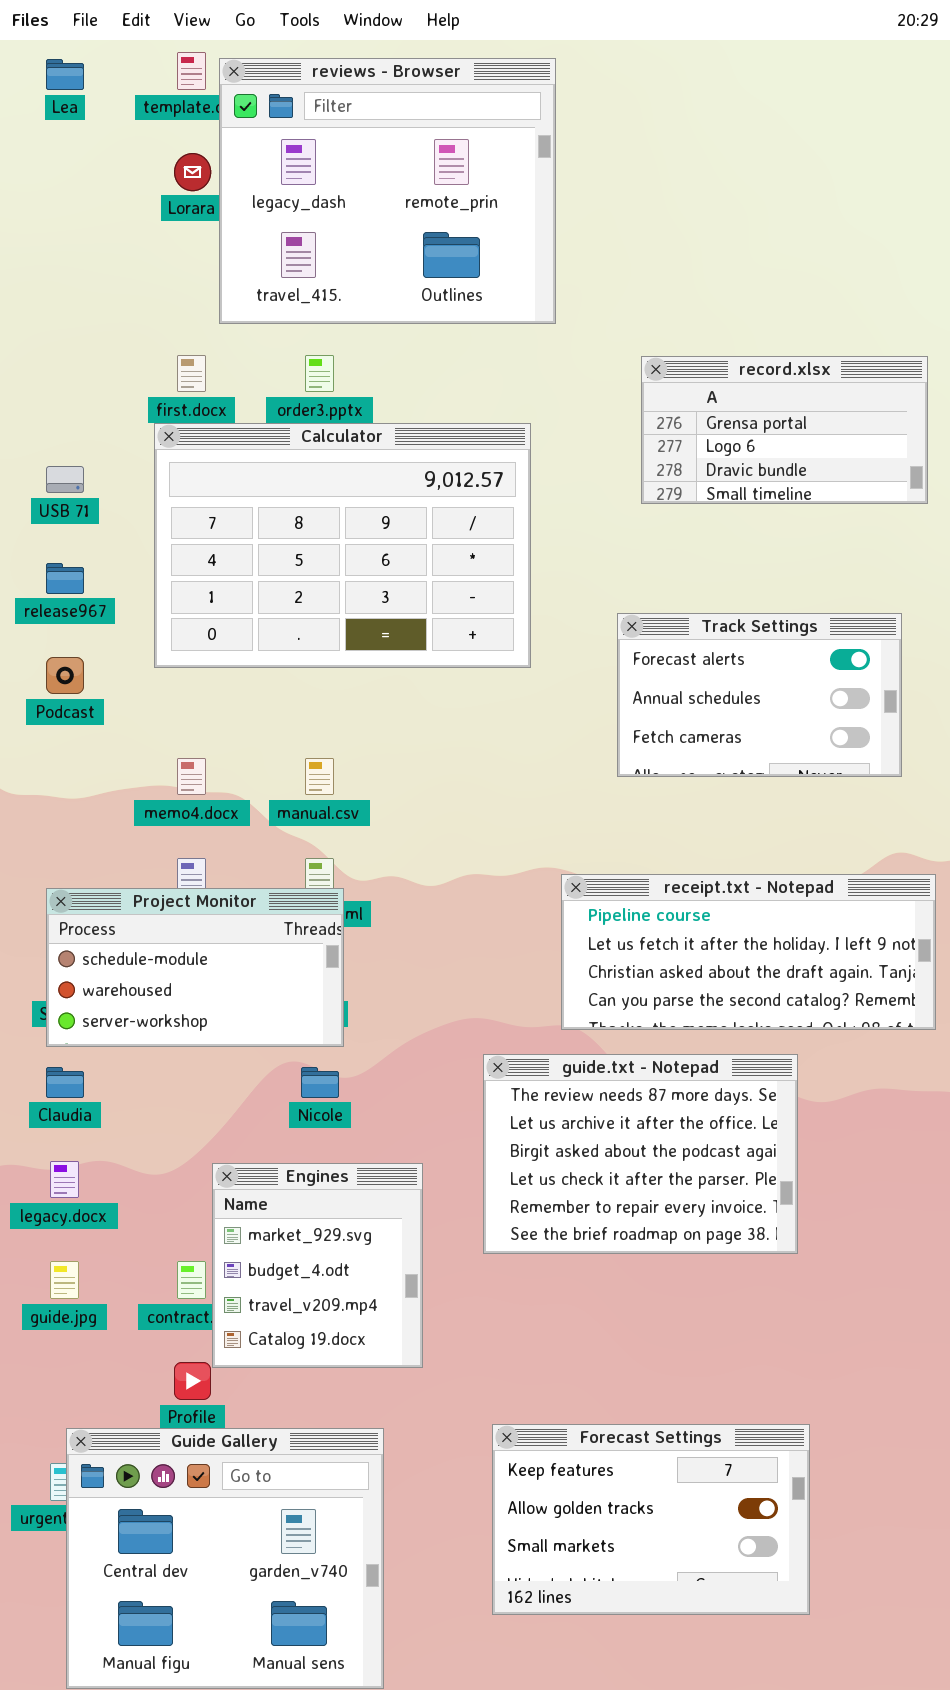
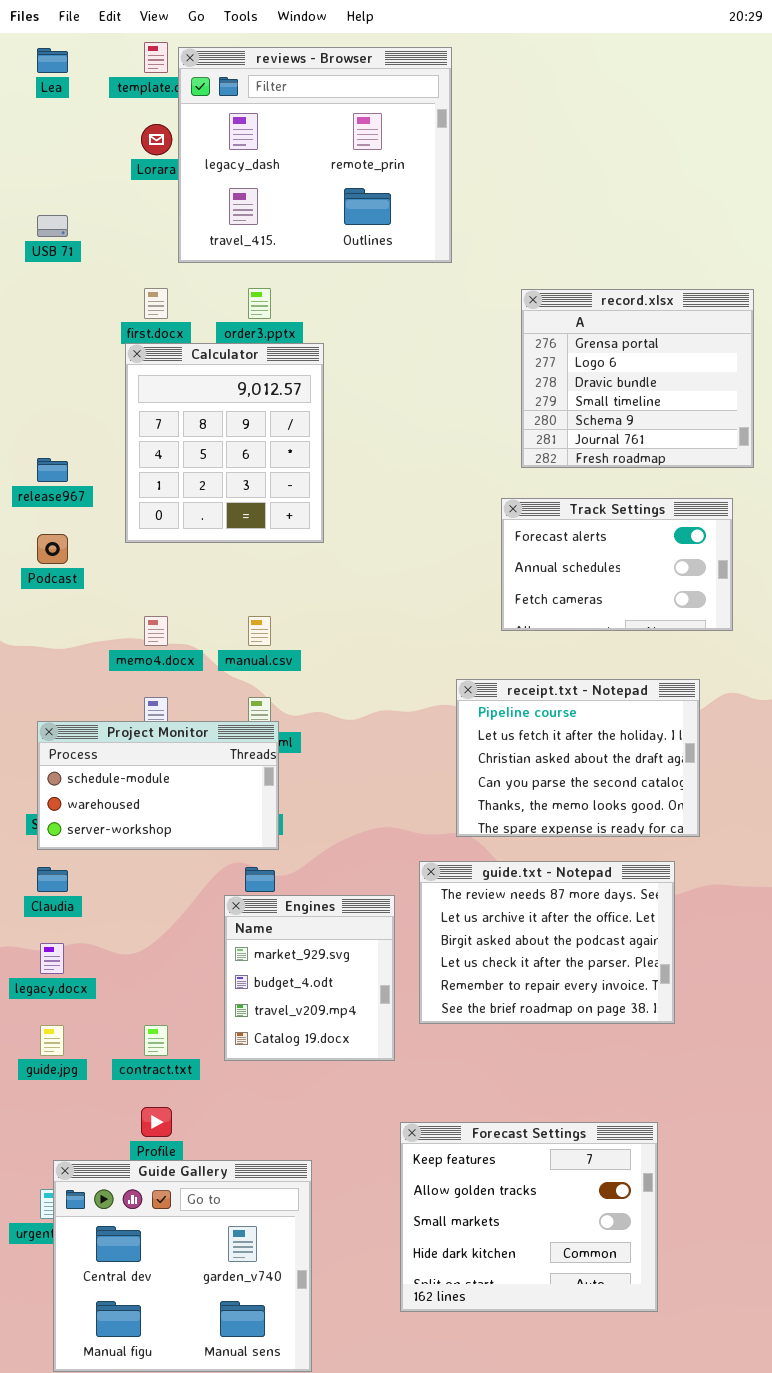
record.xlsx: [641,356,928,504] -> [521,289,754,468], resized
Calculator: [154,423,531,668] -> [125,343,324,543], resized
USB 71: [46,466,84,493] -> [37,215,68,237], moved
receipt.txt - Notepad: [561,874,936,1030] -> [456,679,700,837], resized
guide.txt - Notepad: [483,1054,798,1254] -> [419,861,675,1024], moved
Engines: [212,1163,423,1368] -> [224,895,395,1061], moved
Forecast Settings: [492,1424,810,1615] -> [400,1122,658,1312], resized

